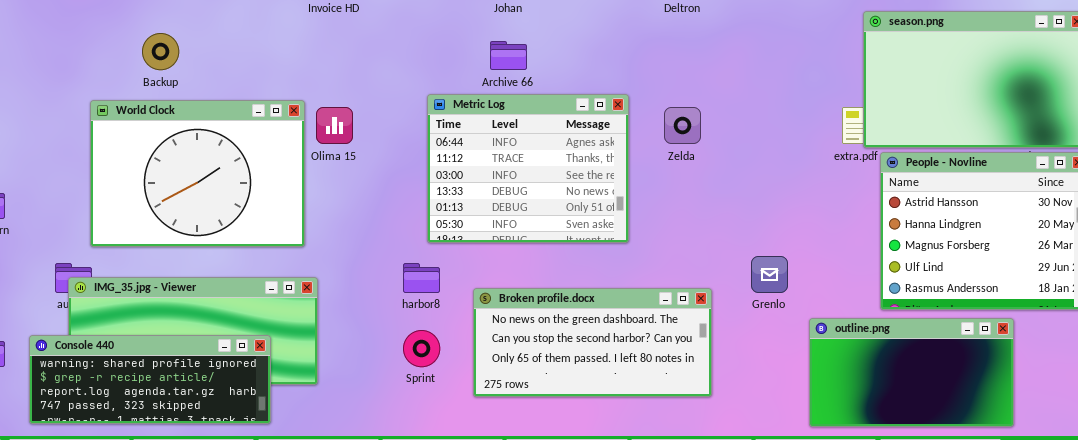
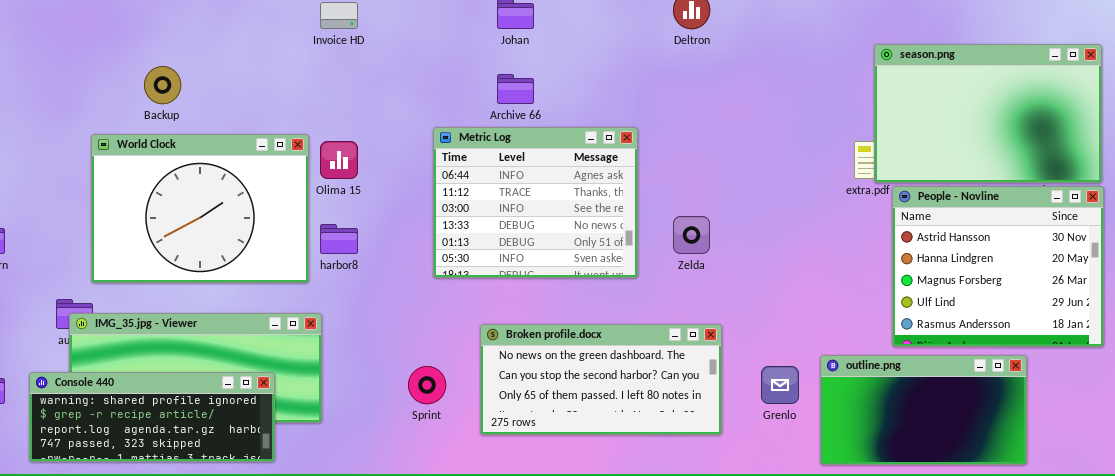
Zelda: [664,107,701,144] -> [673,216,710,254], moved
Grenlo: [751,256,788,293] -> [761,366,799,404], moved
harbor8: [403,263,440,293] -> [320,224,358,254], moved

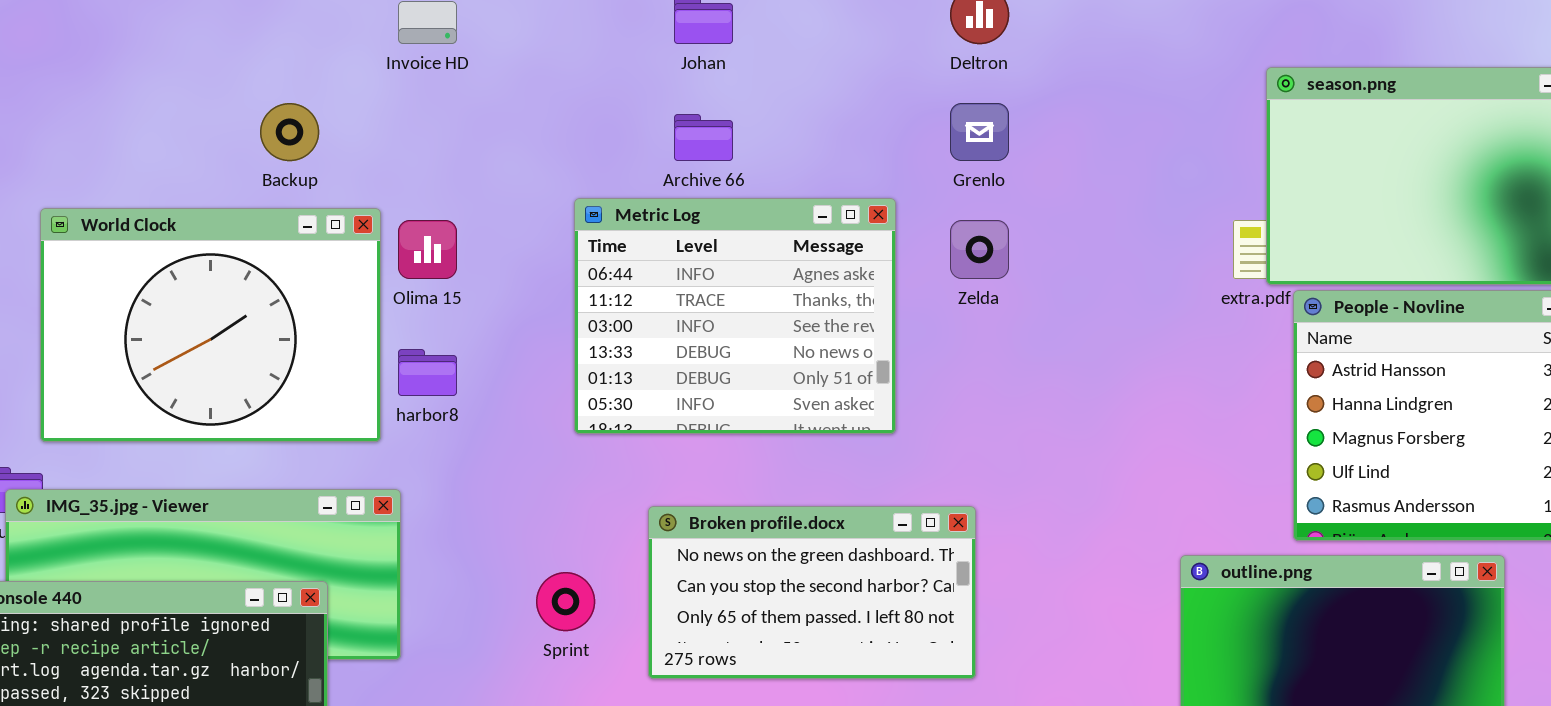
Backup: [144,66,181,104] -> [260,103,319,161], moved
Zelda: [673,216,710,254] -> [950,220,1009,279], moved
Broken profile.docx: [480,324,722,435] -> [648,506,976,679], resized
Grenlo: [761,366,799,404] -> [950,103,1009,161], moved

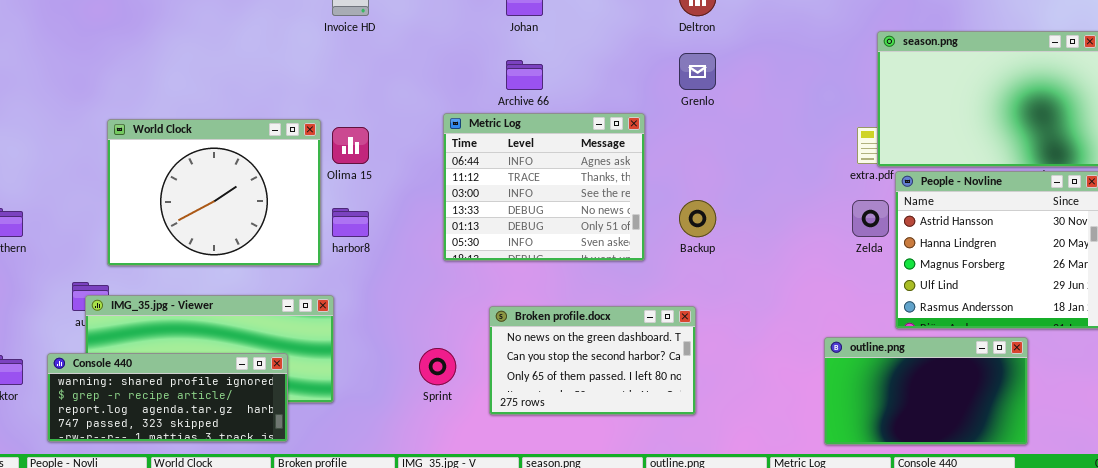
Backup: [260,103,319,161] -> [679,200,716,237], moved
Zelda: [950,220,1009,279] -> [852,200,889,237], moved

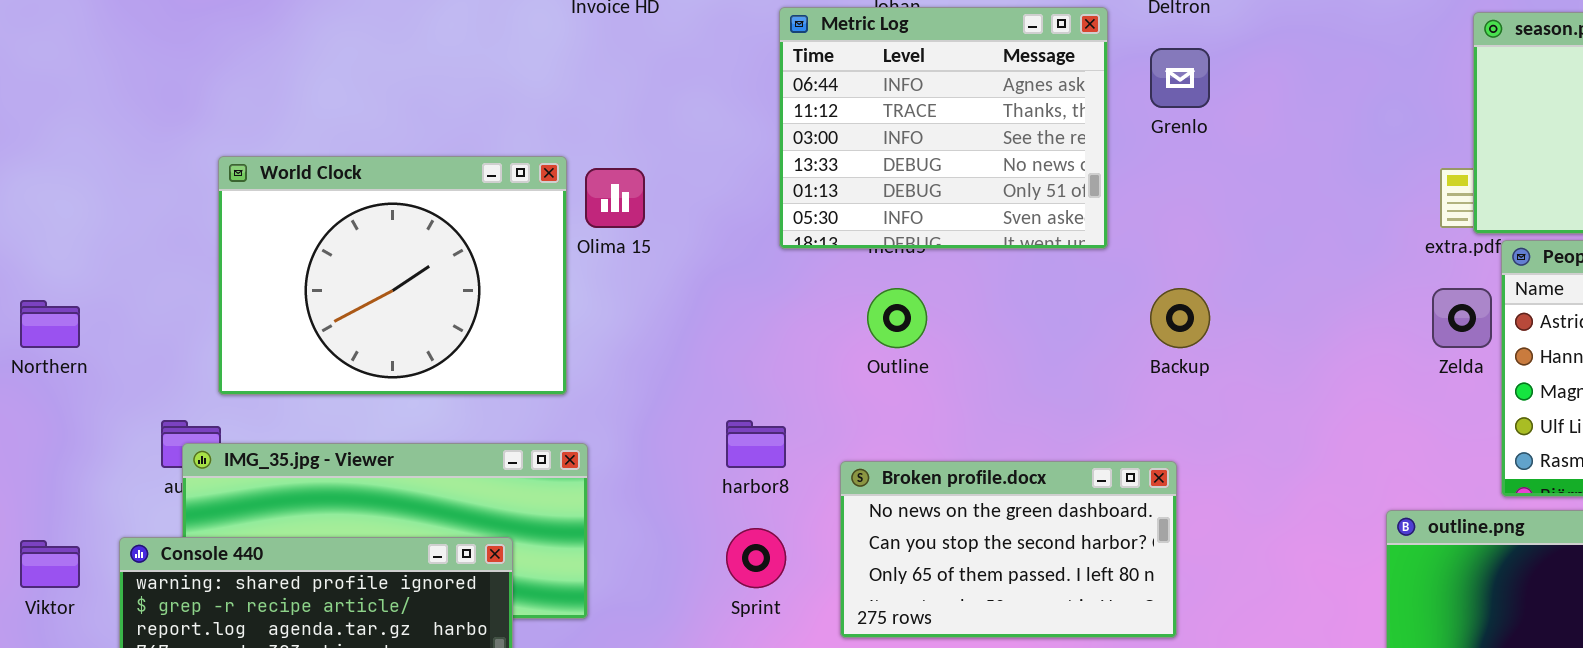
Metric Log: [443,113,645,261] -> [779,7,1108,249], moved
harbor8: [332,208,369,237] -> [726,420,786,468], moved

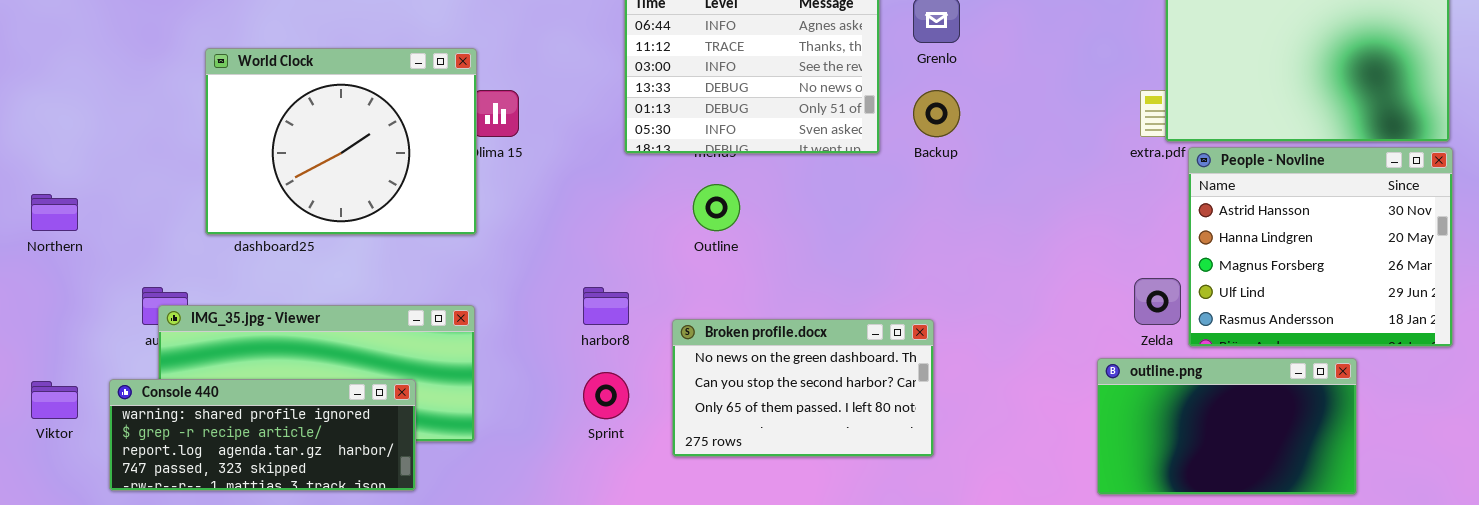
World Clock: [218,156,567,395] -> [205,48,477,235], moved
Backup: [1150,288,1210,348] -> [913,90,960,137], moved
Zelda: [1432,288,1492,348] -> [1134,278,1181,325], moved

